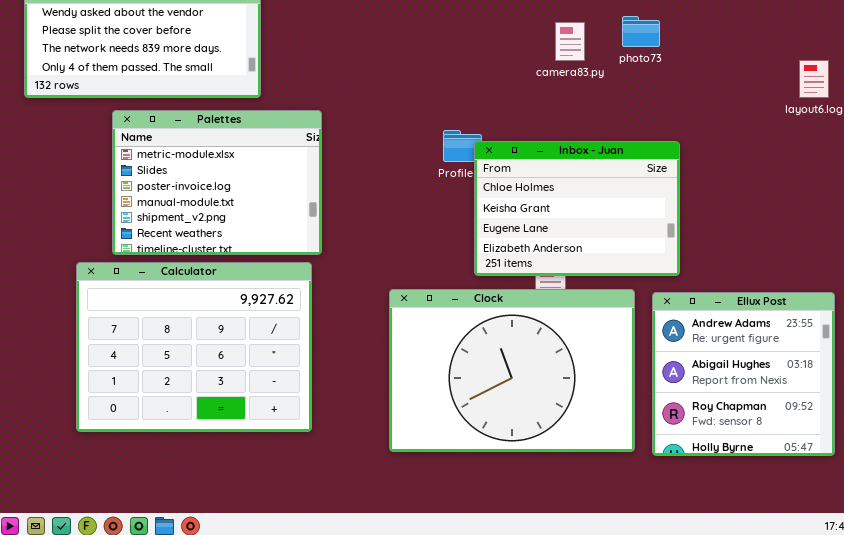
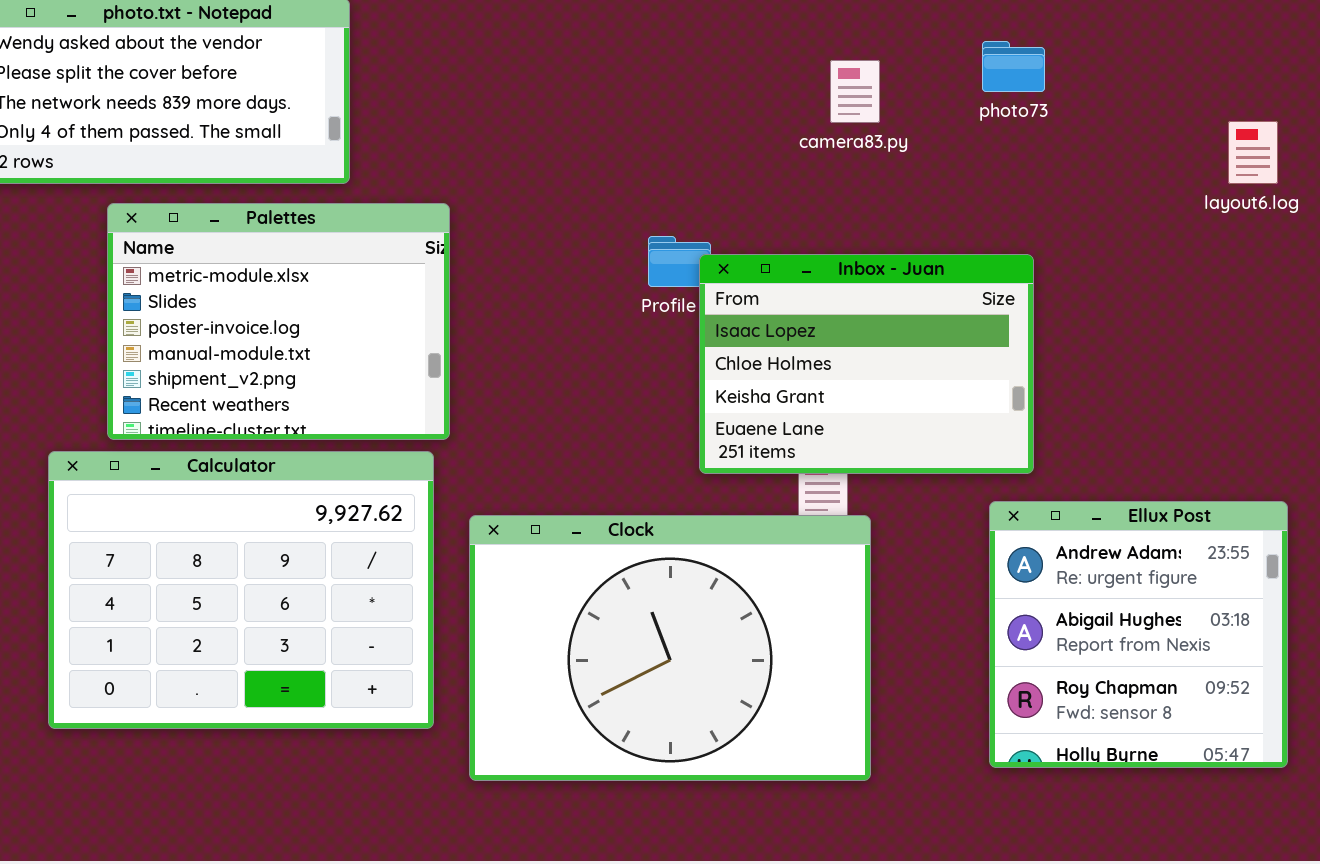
photo73: [622,16,660,47] -> [982,41,1045,92], moved
Inbox - Juan: [474,141,680,276] -> [699,254,1034,474], scrolled up 1 row
Clock: [389,289,635,452] -> [469,515,871,781], moved

